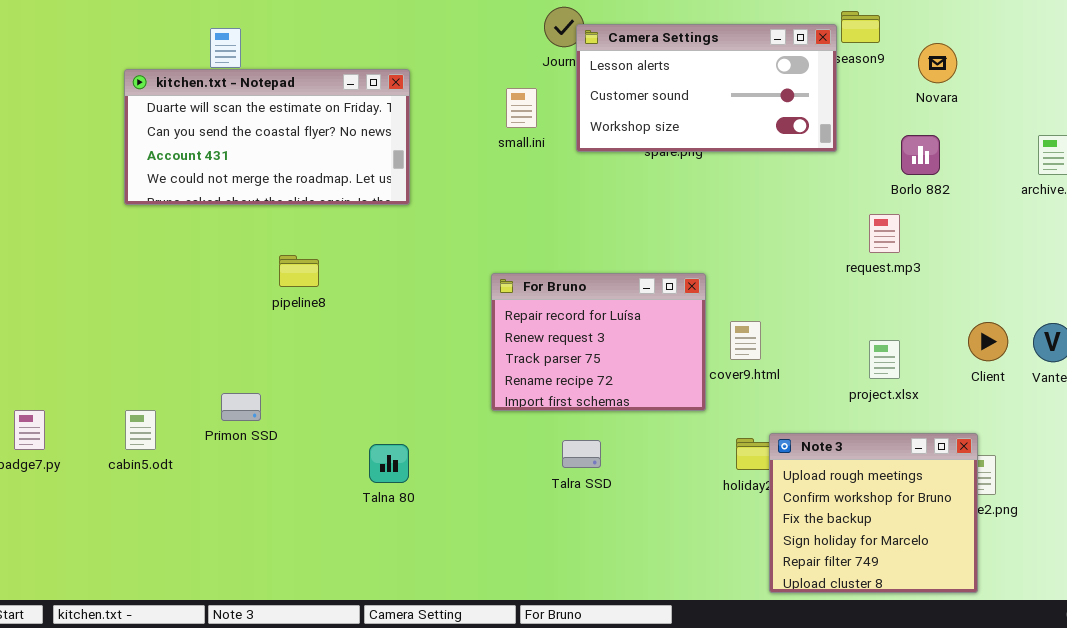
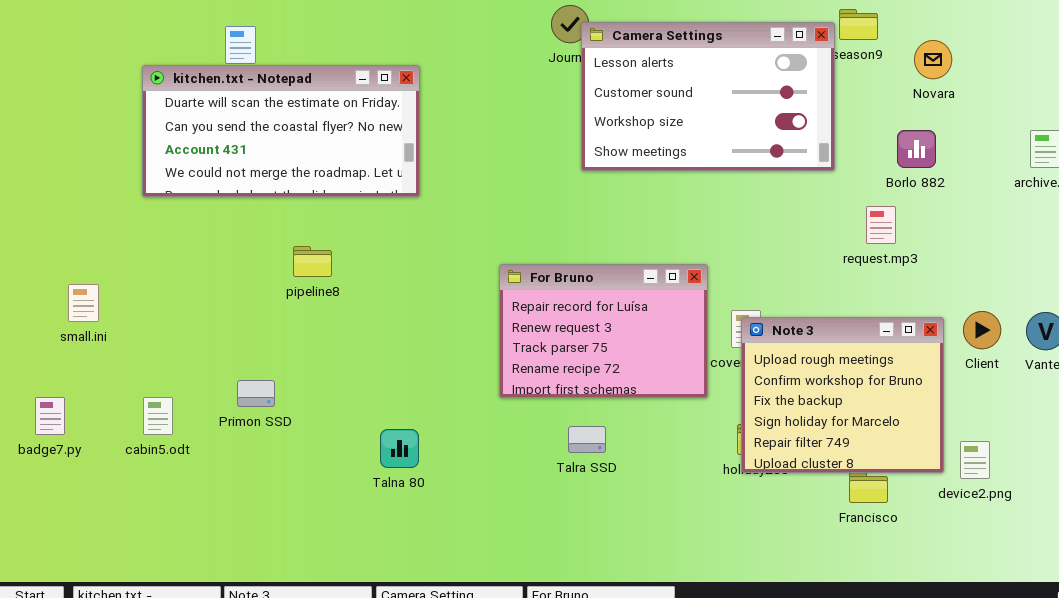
Camera Settings: [576,24,837,152] -> [581,22,835,171], resized
small.ini: [506,88,537,128] -> [68,284,99,322], moved
Note 3: [769,433,978,593] -> [741,317,944,473], moved

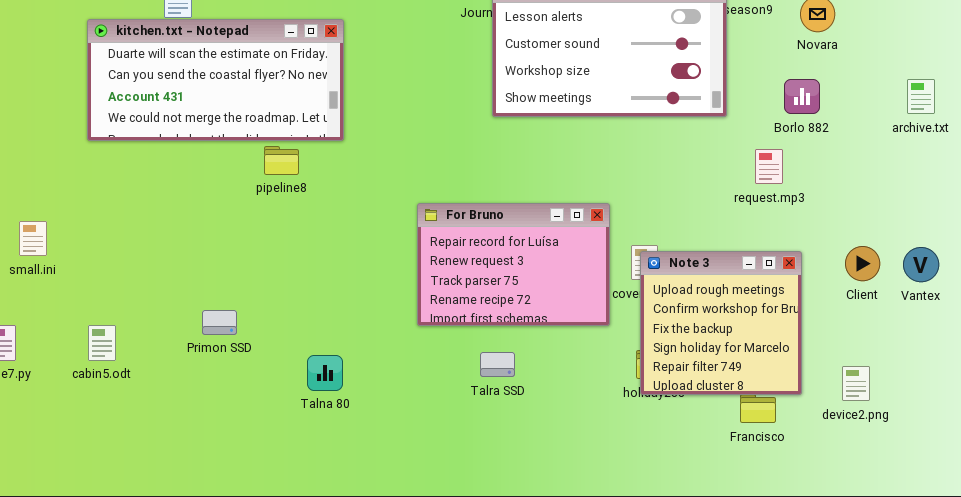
pipeline8: [293,246,332,277] -> [264,146,299,175], moved
Note 3: [741,317,944,473] -> [640,251,802,395], resized
Primon SSD: [237,380,275,407] -> [202,310,237,335], moved

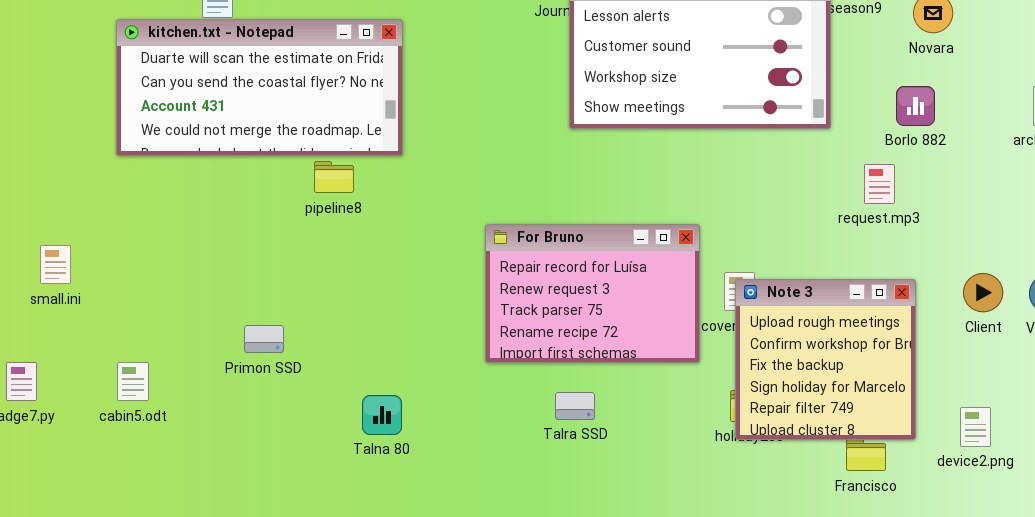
Primon SSD: [202,310,237,335] -> [244,325,284,353], moved

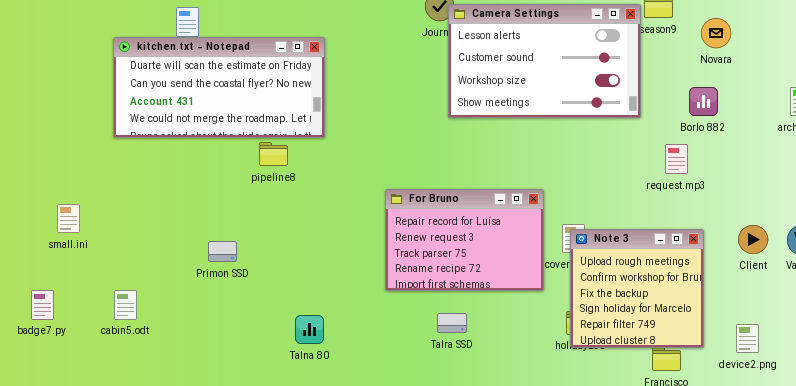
Primon SSD: [244,325,284,353] -> [208,241,237,262], moved

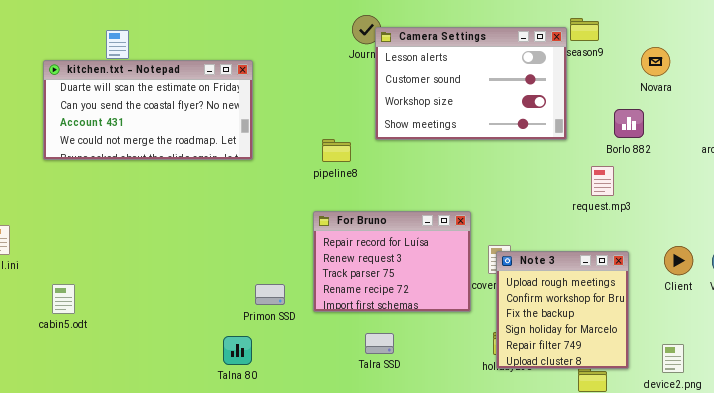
Novara: [701,18,731,48] -> [641,47,670,76], moved
pipeline8: [259,142,288,166] -> [322,139,351,162], moved
Primon SSD: [208,241,237,262] -> [255,284,285,305], moved
cabin5.odt: [114,290,137,320] -> [52,284,75,314], moved

